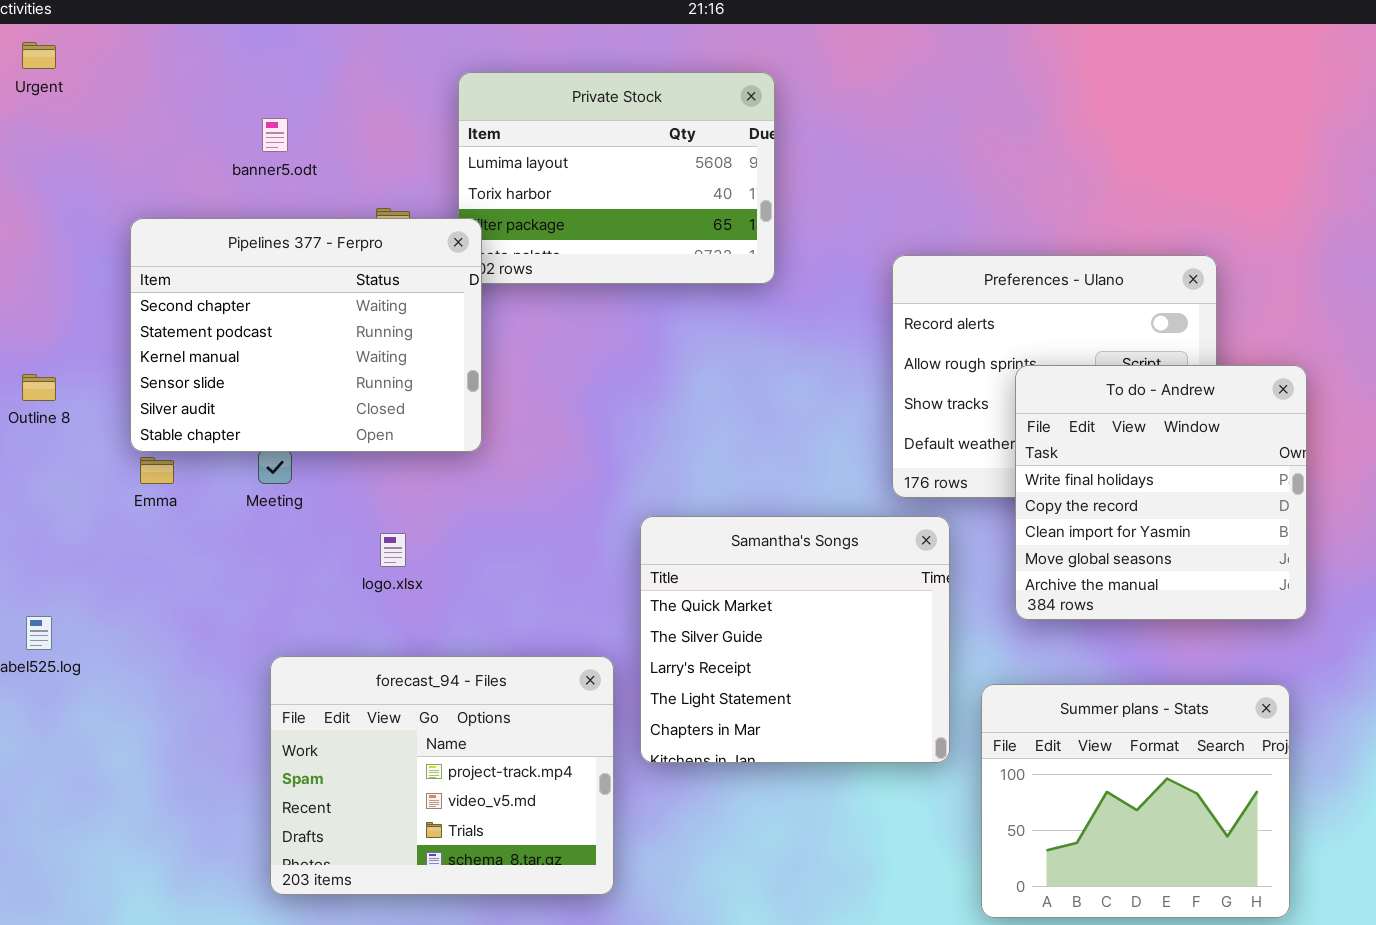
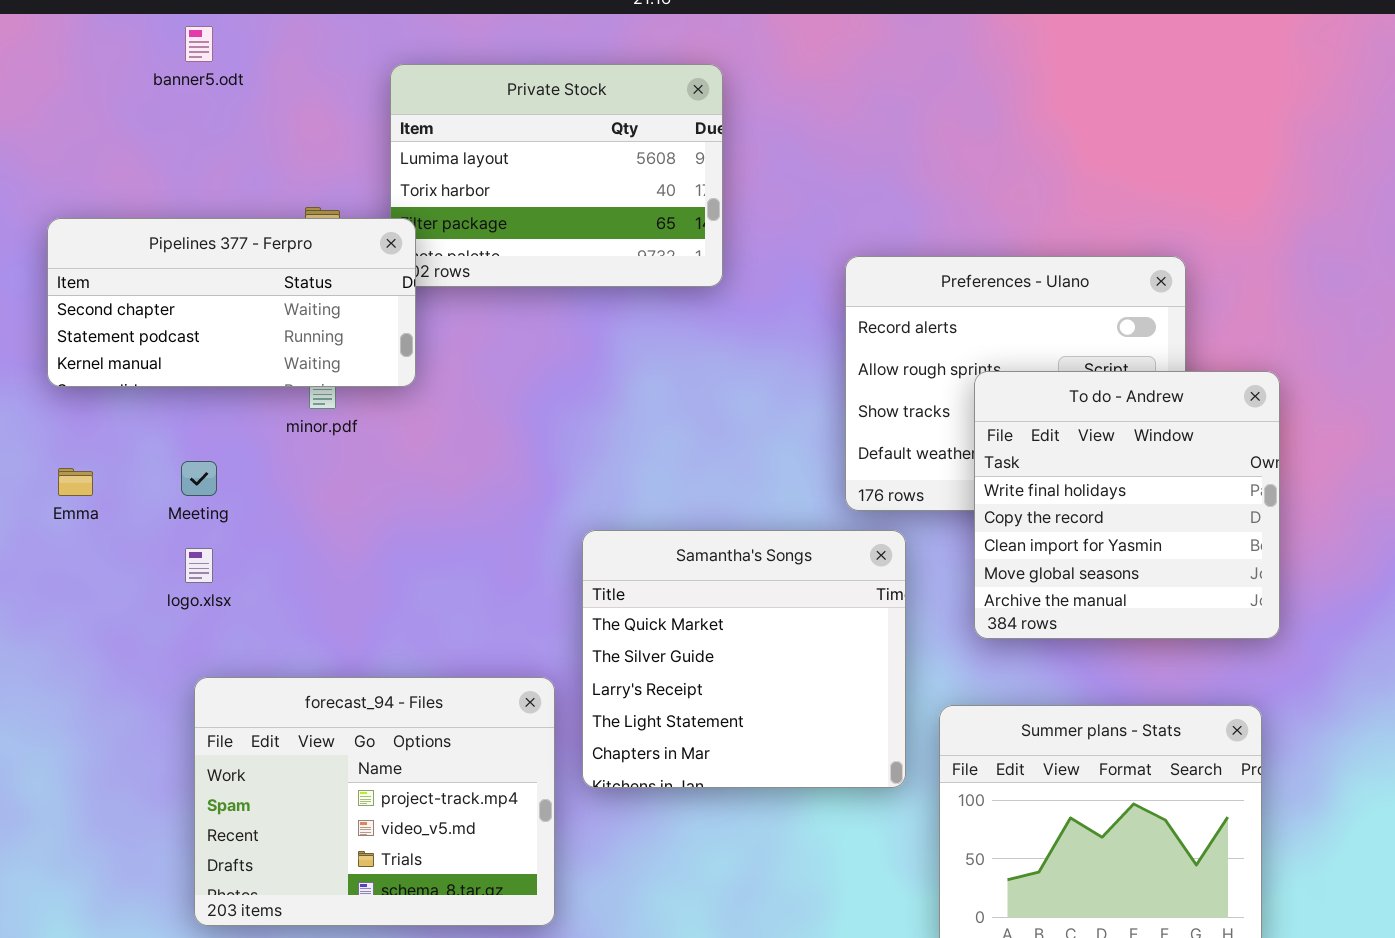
banner5.odt: [262,118,288,152] -> [185,26,213,62], moved
Pipelines 377 - Ferpro: [130,218,482,452] -> [47,218,416,387], resized
logo.xlsx: [380,533,406,567] -> [185,548,213,583], moved

